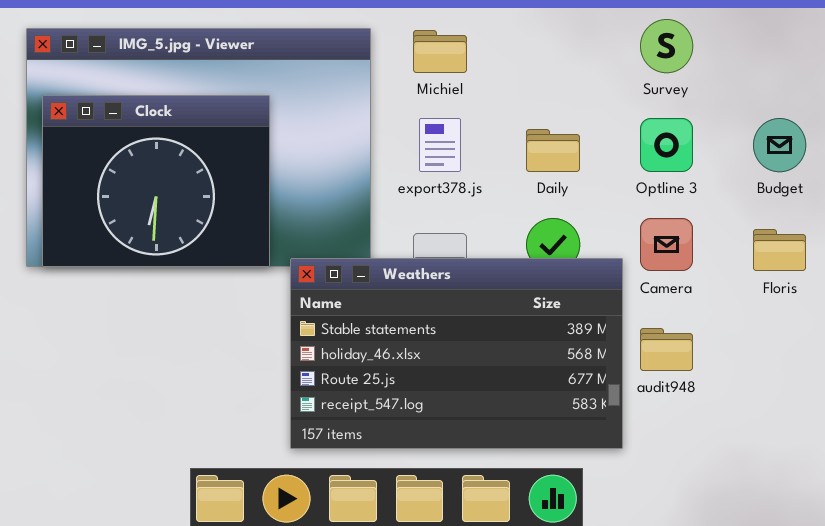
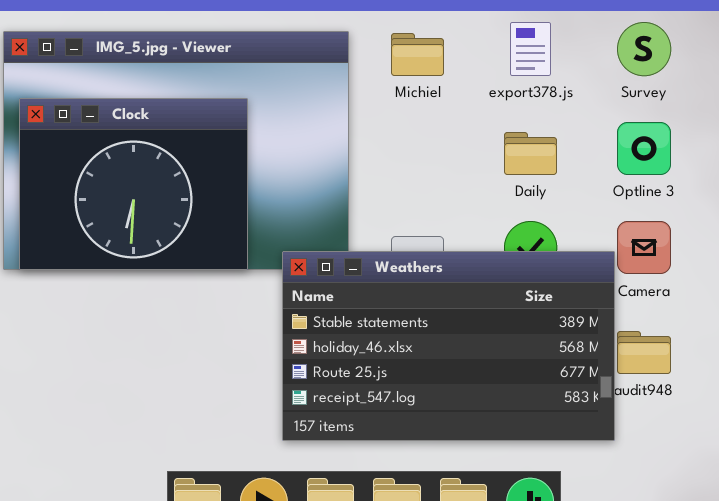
export378.js: [419,118,461,172] -> [510,22,551,76], moved
Weathers: [290,258,623,449] -> [282,251,615,441], moved

